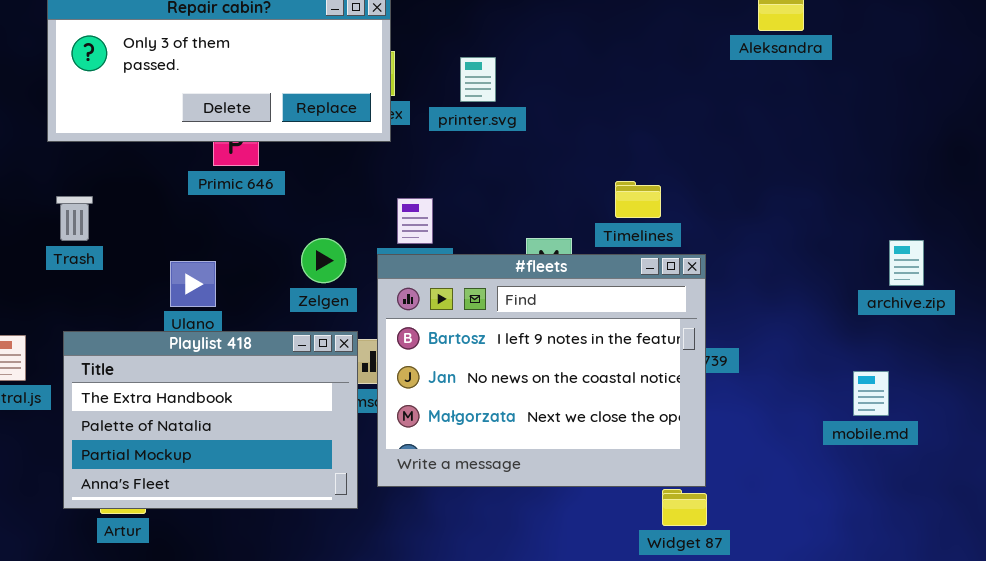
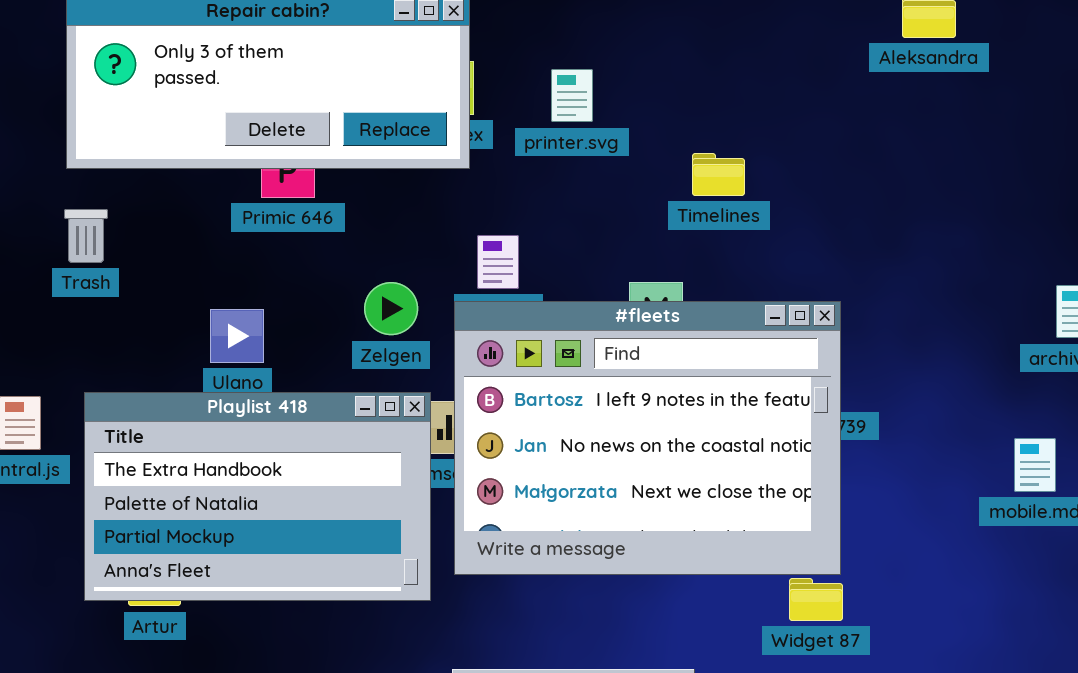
Timelines: [615,181,661,218] -> [692,153,745,196], moved
Trash: [56,196,93,241] -> [64,209,108,263], moved

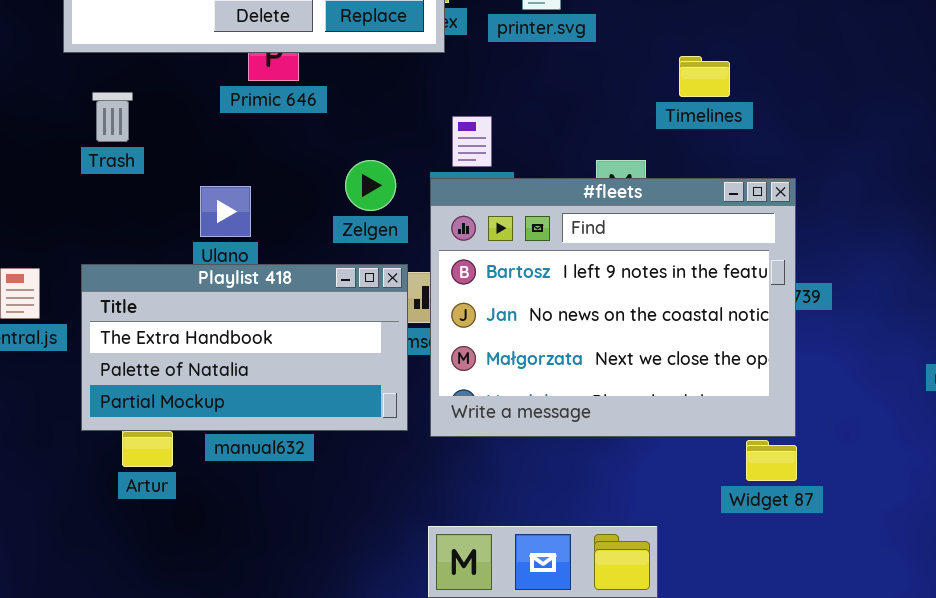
Timelines: [692,153,745,196] -> [679,56,730,97], moved
Trash: [64,209,108,263] -> [92,92,133,142], moved
Playlist 418: [84,392,431,601] -> [81,264,408,431], resized

